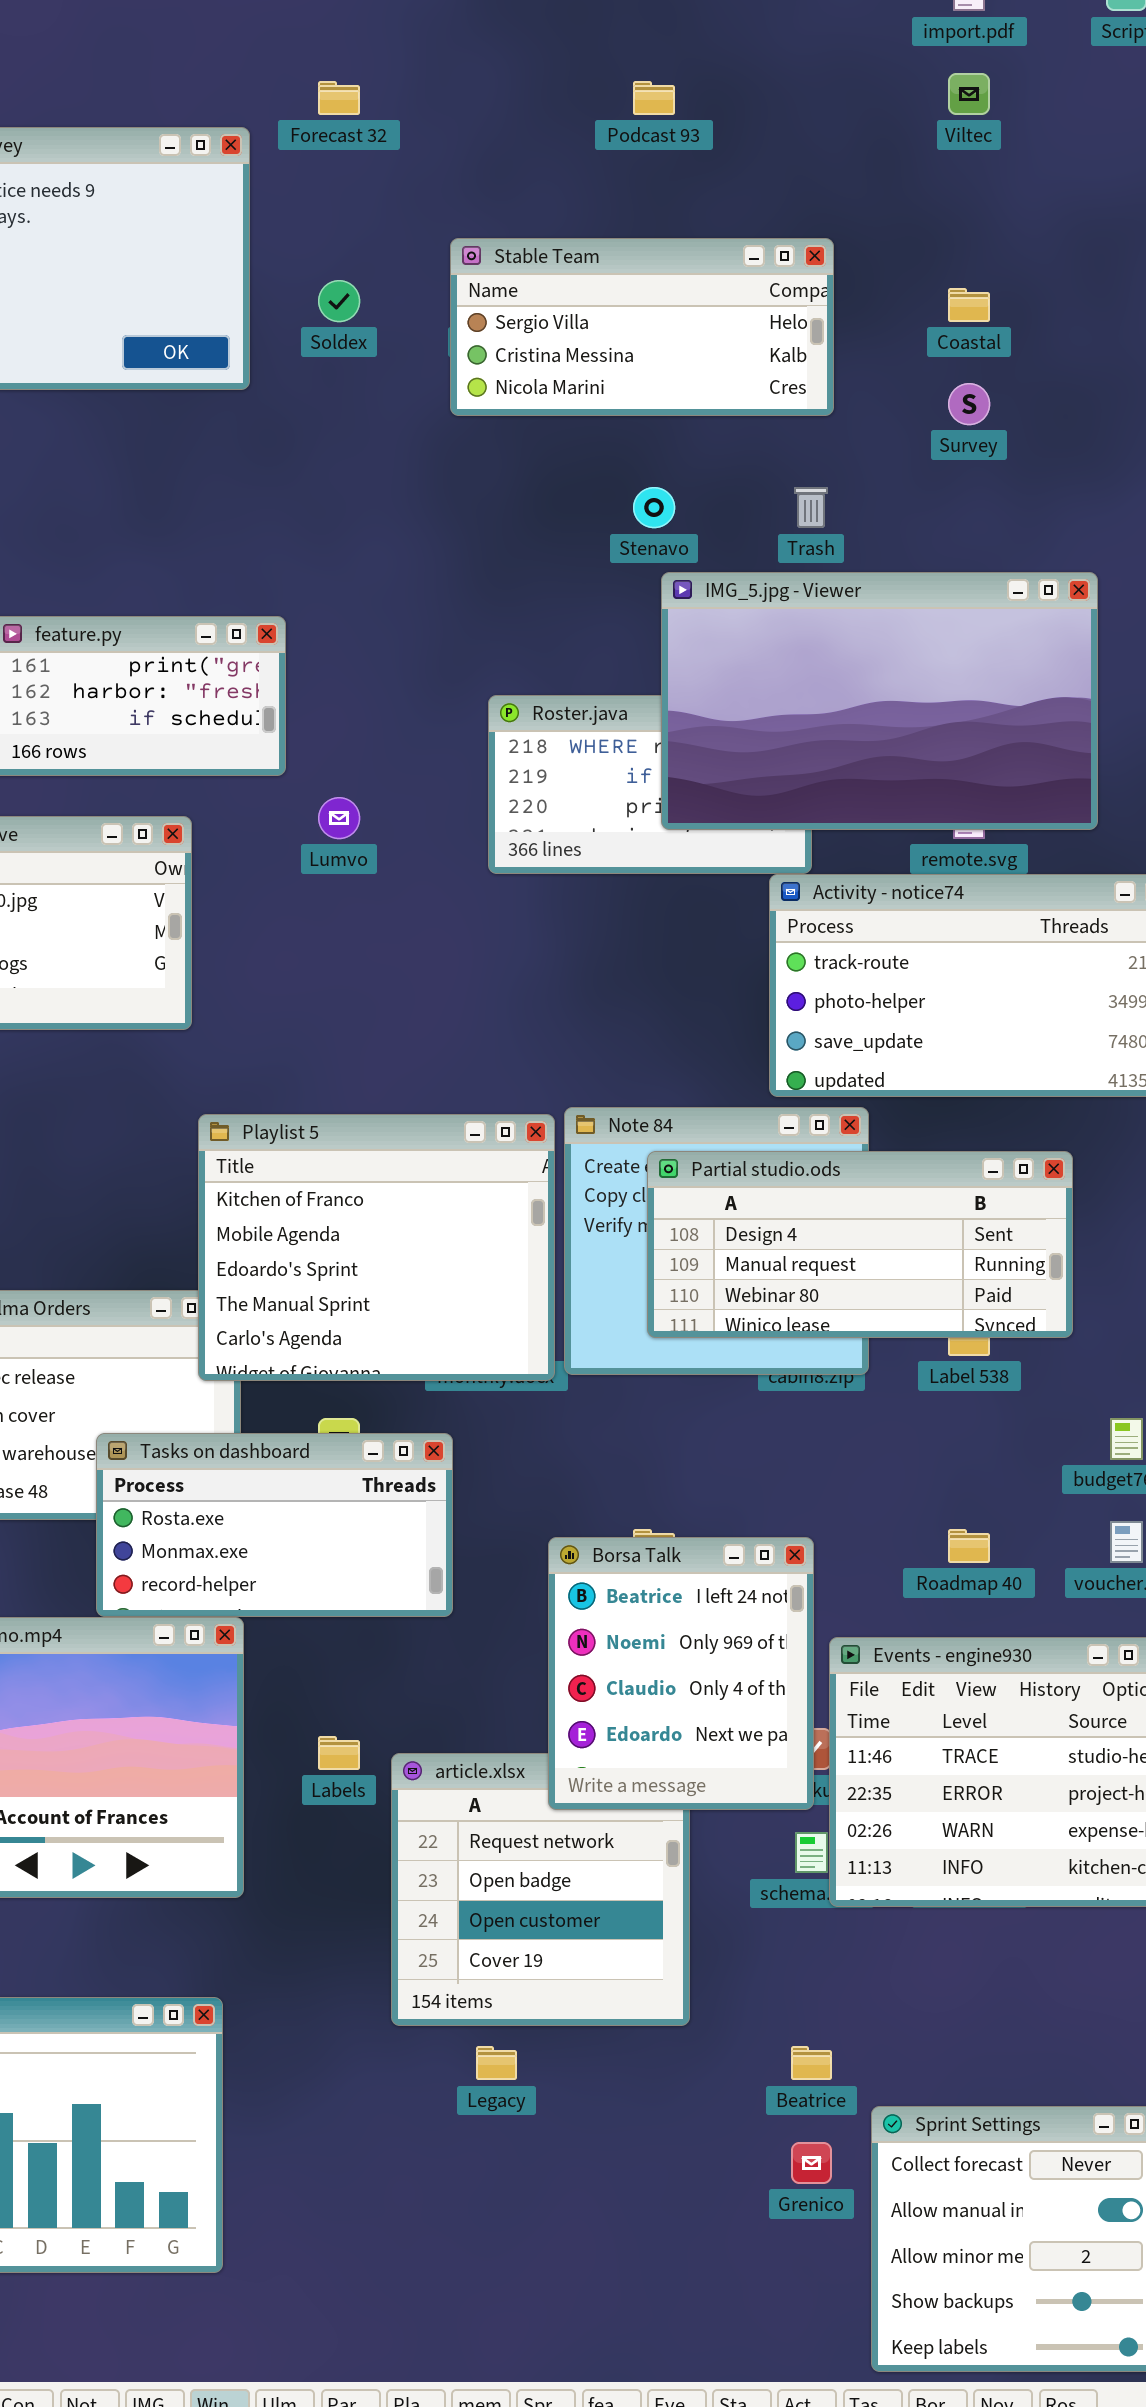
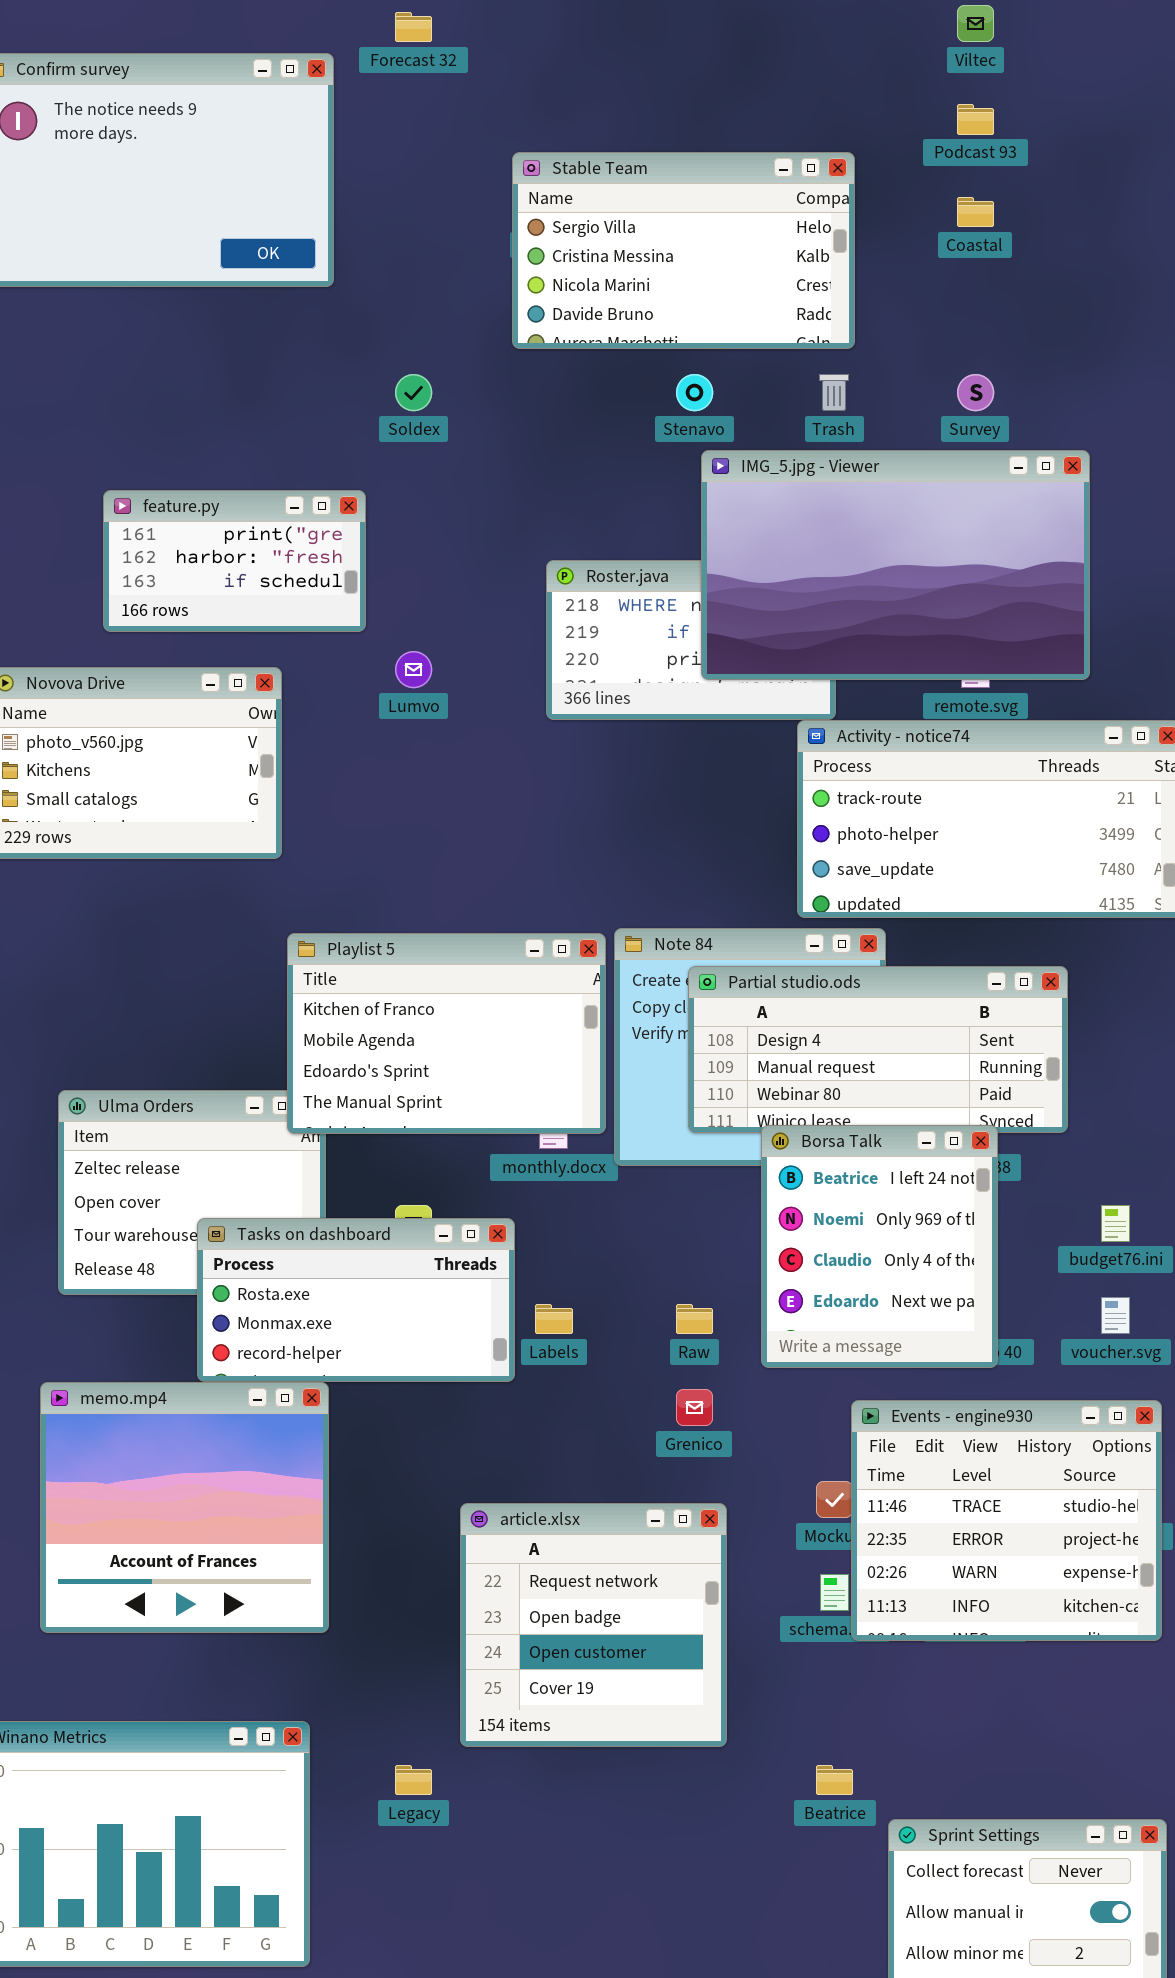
Podcast 93: [633,81,675,115] -> [957,104,994,135], moved
Stable Team: [450,238,834,416] -> [512,152,855,349], resized
Soldex: [318,280,360,322] -> [395,374,432,411], moved
Survey: [948,383,990,425] -> [957,374,994,411], moved
Playlist 5: [198,1114,555,1381] -> [287,933,606,1134], resized
Borsa Talk: [548,1537,814,1810] -> [761,1125,998,1368], moved
Labels: [318,1736,360,1770] -> [535,1304,573,1334], moved
Legacy: [476,2046,517,2080] -> [395,1765,432,1795], moved
Grenico: [791,2142,832,2184] -> [676,1389,713,1426], moved

